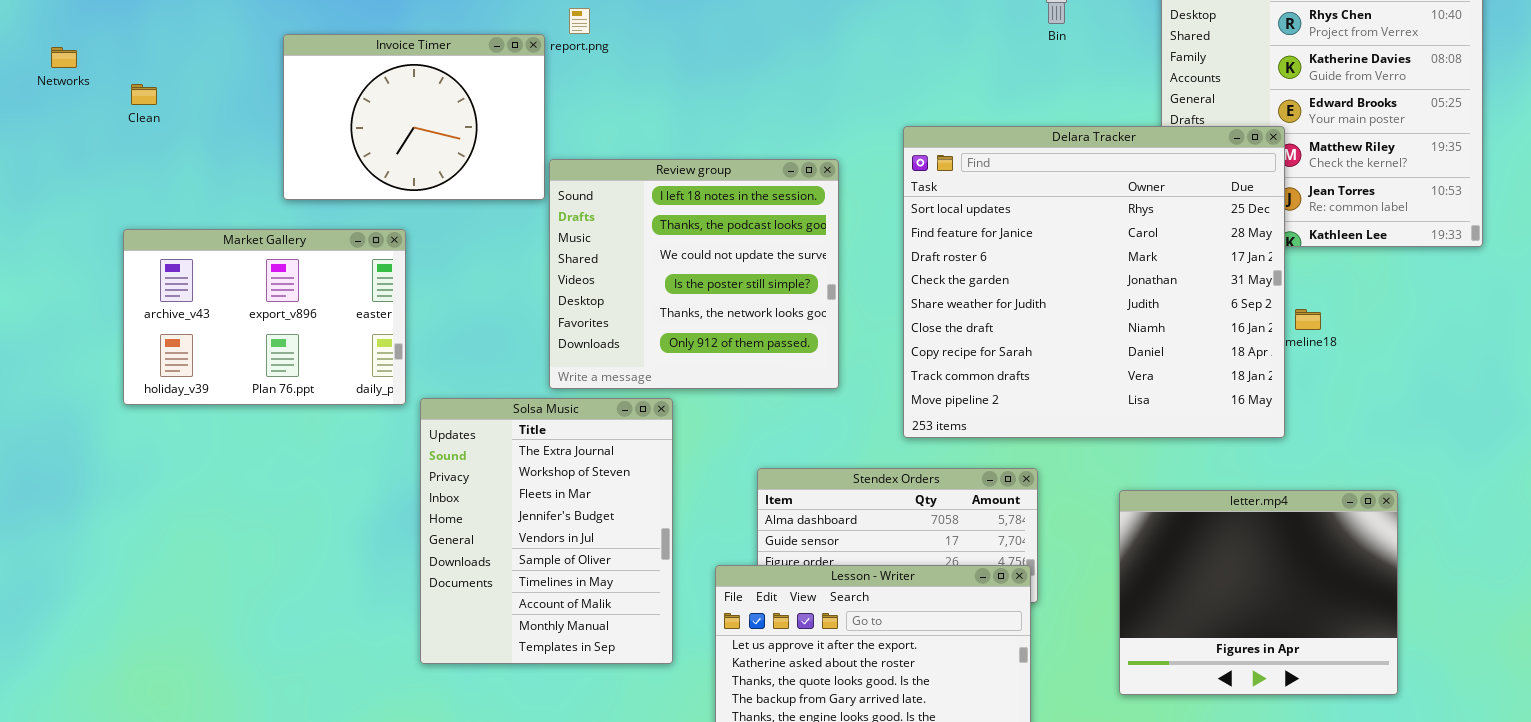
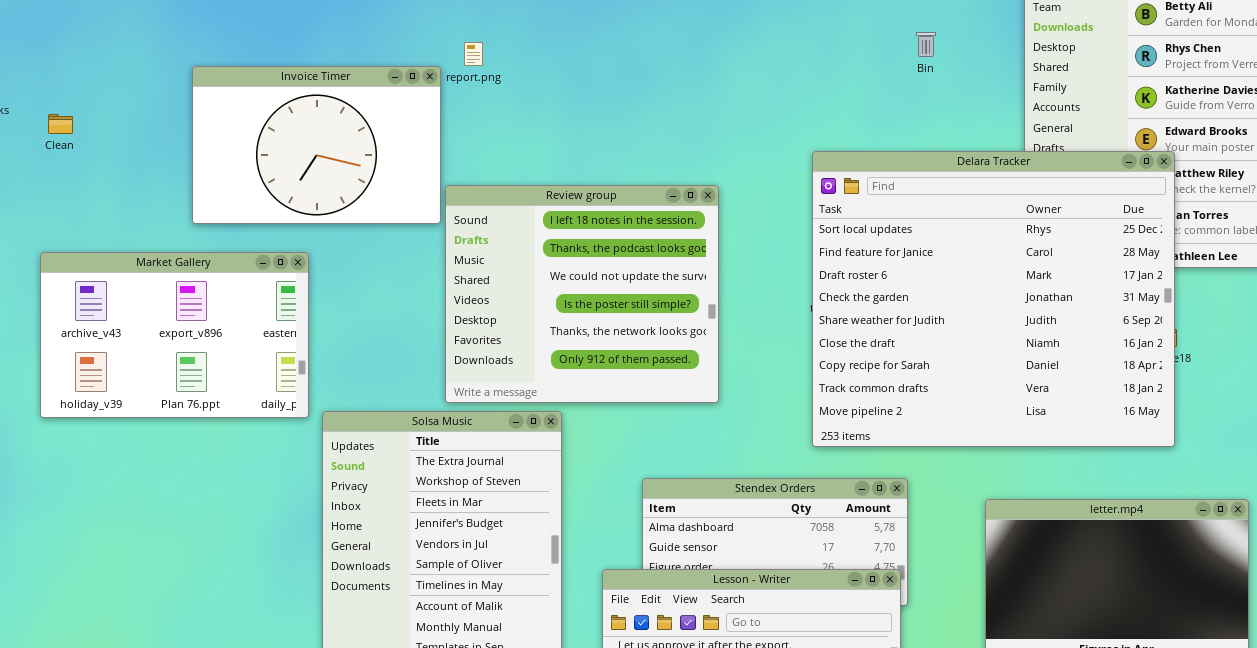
Delara Tracker: [903,126,1285,438] -> [812,151,1175,447], moved

